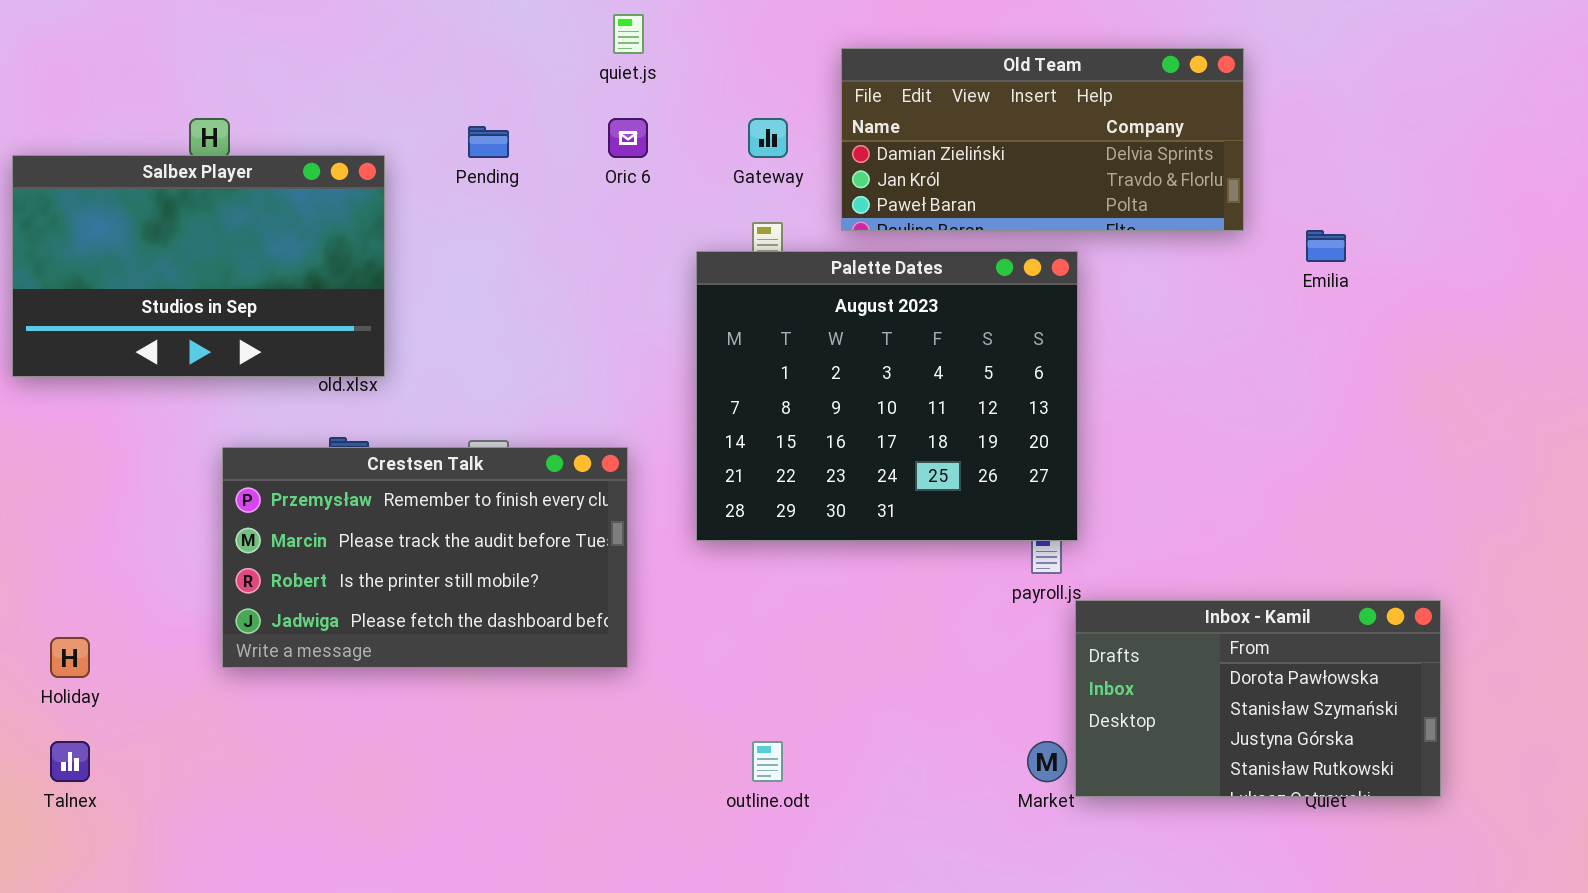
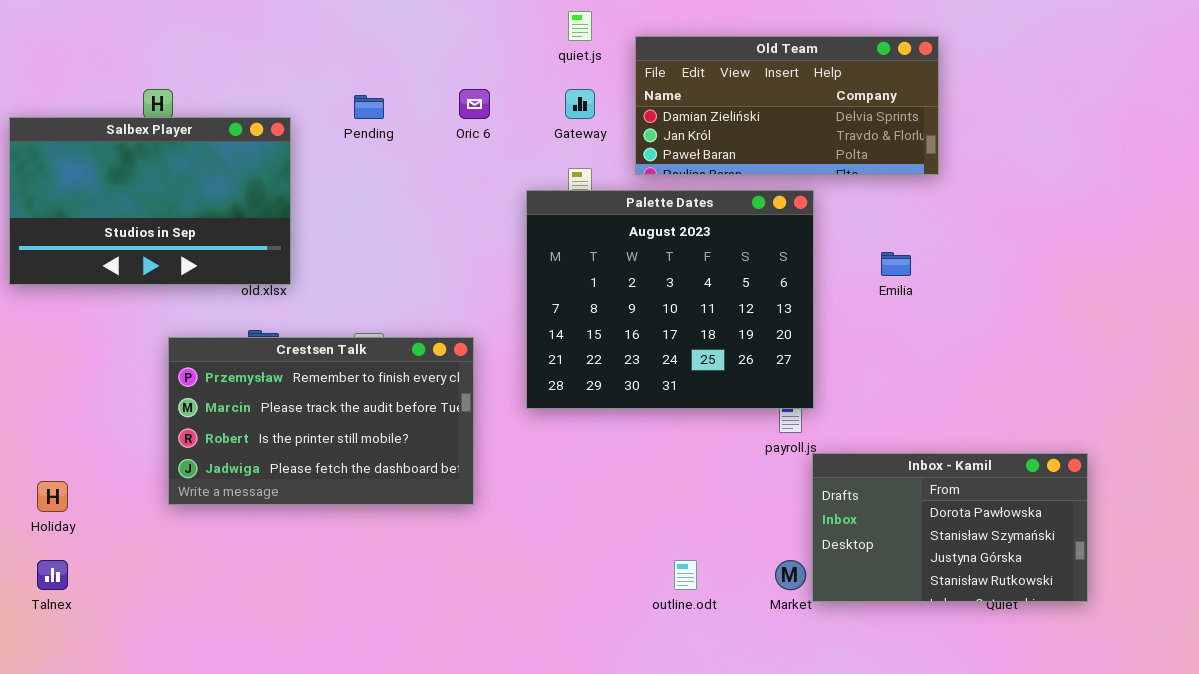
quiet.js: [613,14,644,54] -> [568,11,592,41], moved
Emilia: [1306,230,1346,262] -> [881,252,911,276], moved
outline.odt: [752,741,783,782] -> [674,560,697,590], moved

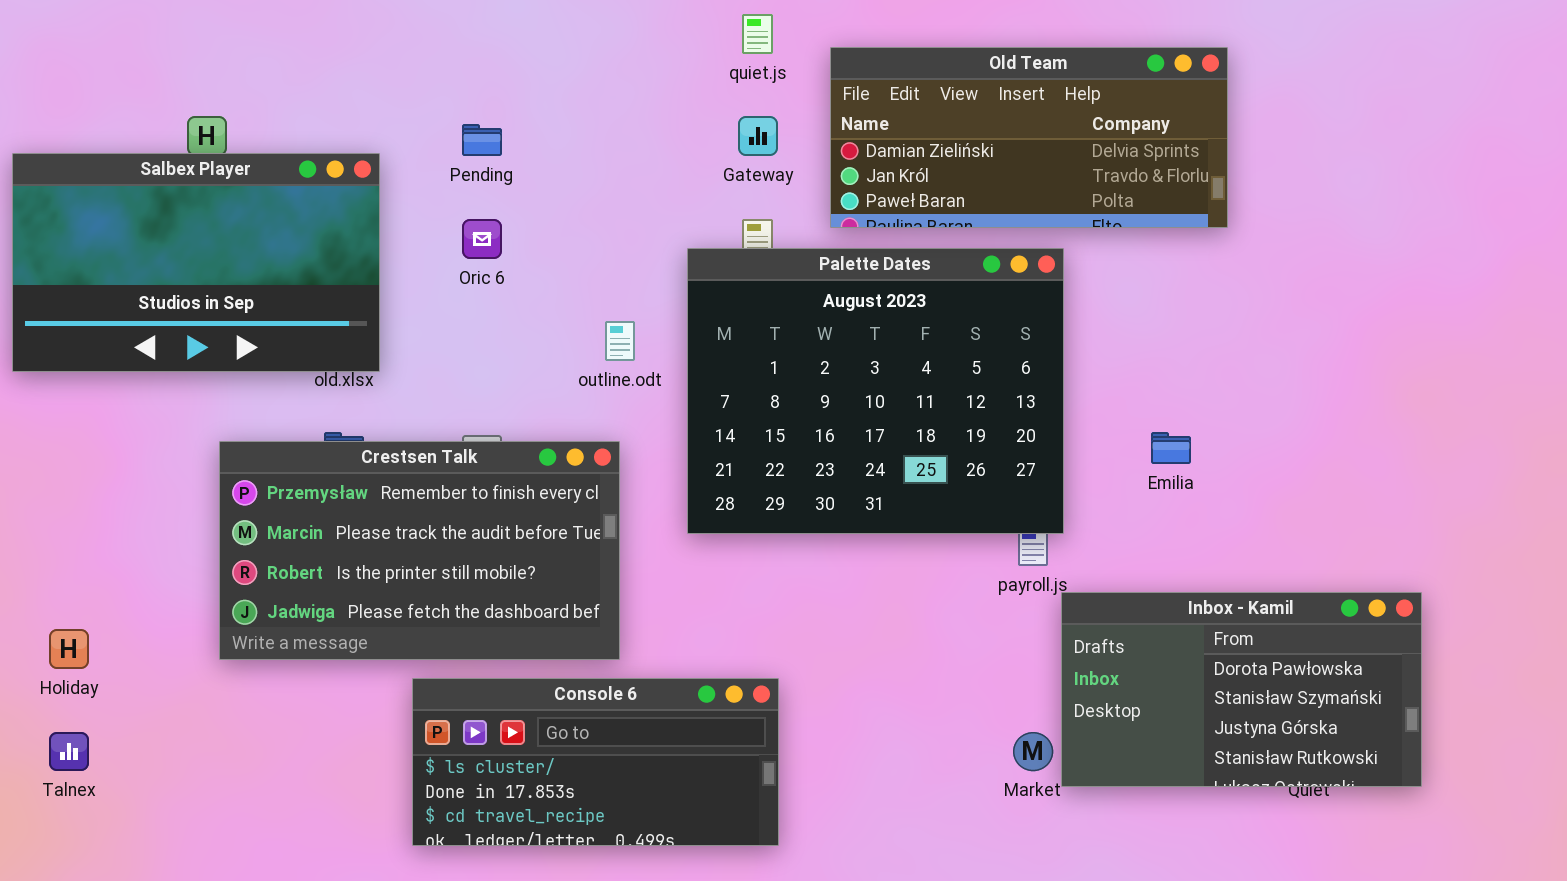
Oric 6: [459,89,490,119] -> [462,219,502,259], moved
Emilia: [881,252,911,276] -> [1151,432,1191,464], moved
Console 6: none -> [412,678,779,846], opened
outline.odt: [674,560,697,590] -> [605,321,635,361], moved

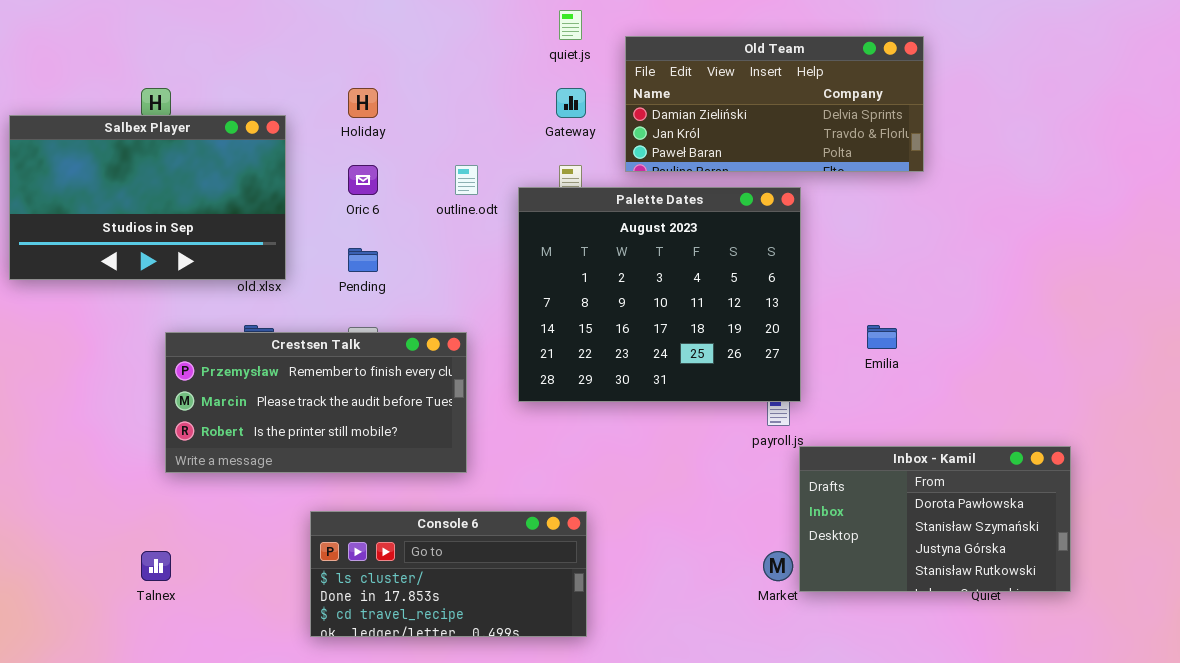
Pending: [462,124,502,156] -> [348,248,378,272], moved
outline.odt: [605,321,635,361] -> [455,165,478,195], moved
Crestsen Talk: [219,441,620,660] -> [165,332,467,473], resized
Holiday: [49,629,89,669] -> [348,88,378,118], moved
Talnex: [49,732,89,771] -> [141,551,171,581], moved

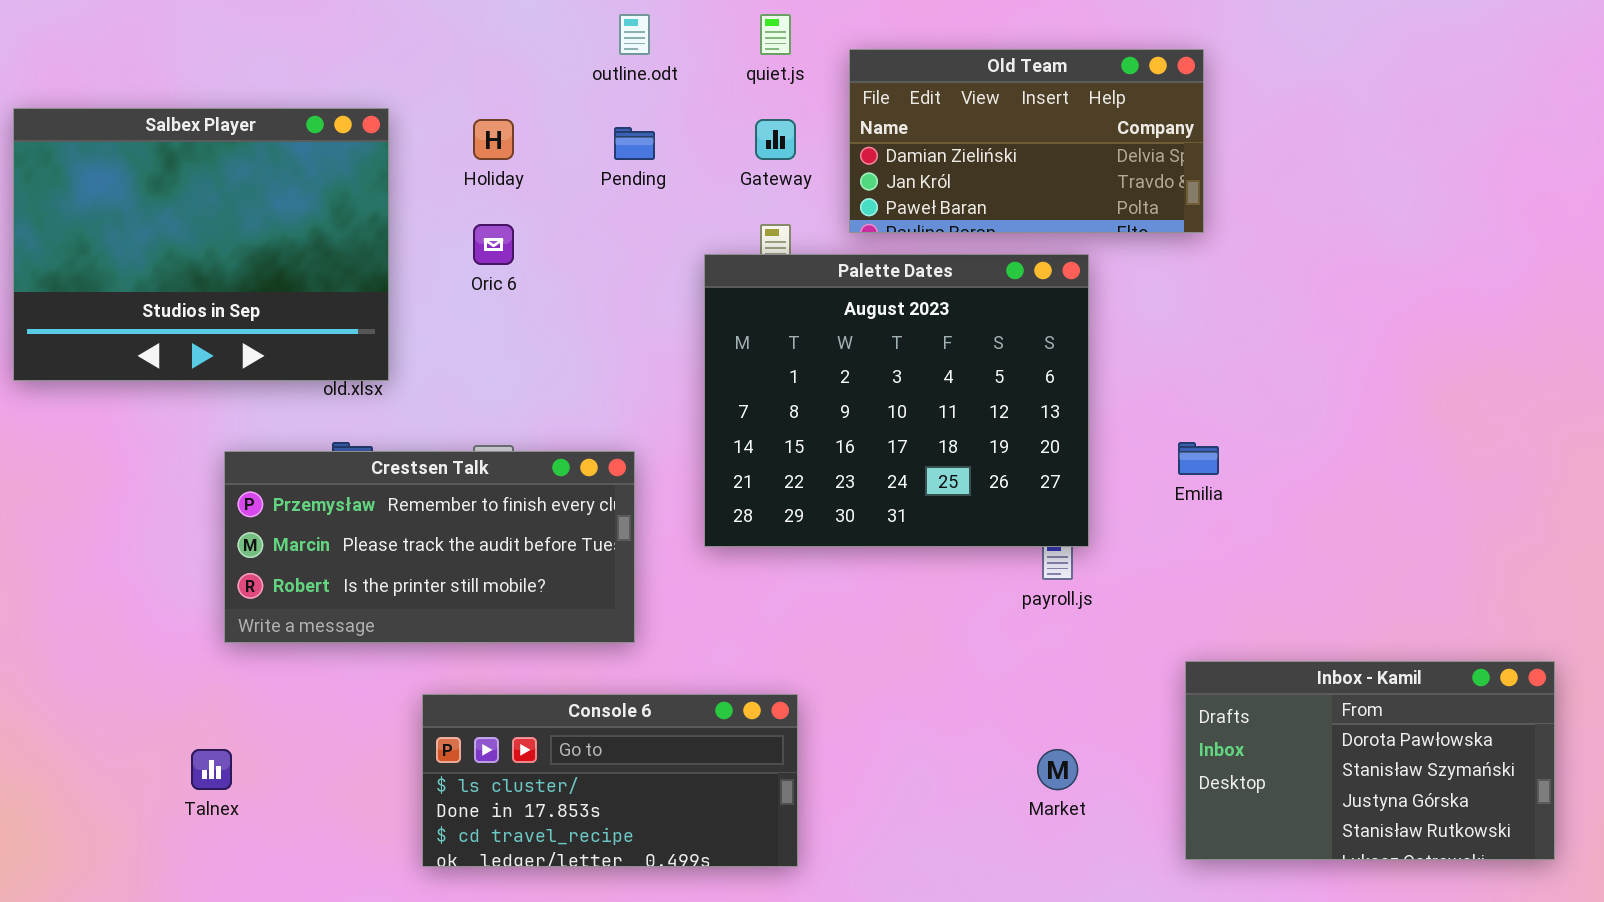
Old Team: [625,36,924,172] -> [849,49,1204,233], resized
Salbex Player: [9,115,286,280] -> [13,108,389,381], resized
outline.odt: [455,165,478,195] -> [619,14,650,55], moved
Pending: [348,248,378,272] -> [614,127,655,160], moved
Inbox - Kamil: [799,446,1071,592] -> [1185,661,1555,860], moved

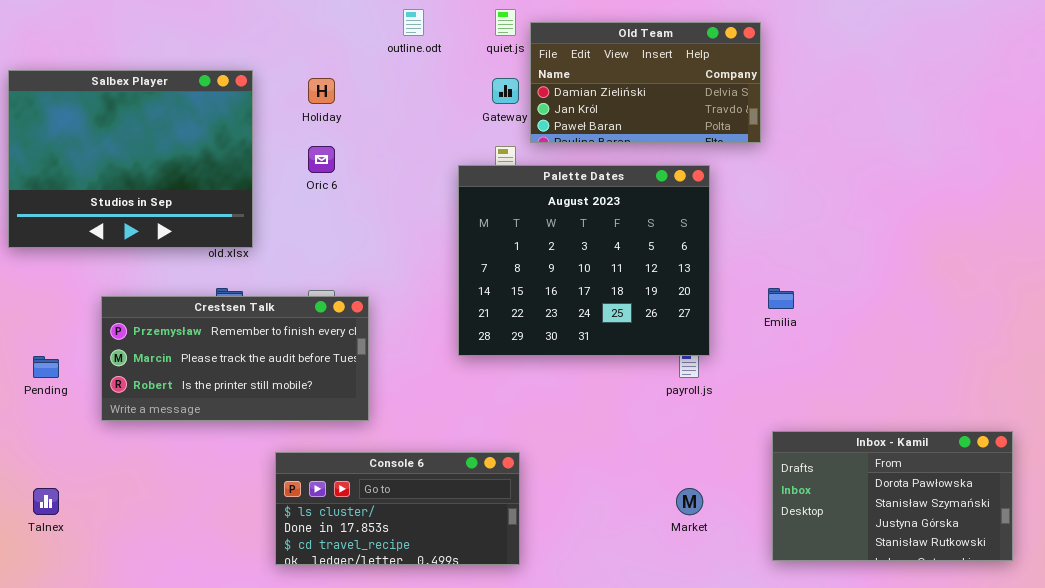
Old Team: [849,49,1204,233] -> [530,22,761,143], moved
Pending: [614,127,655,160] -> [33,356,59,378], moved
Crestsen Talk: [224,451,635,643] -> [101,296,369,421], moved
Talnex: [191,749,232,790] -> [33,488,59,515], moved

